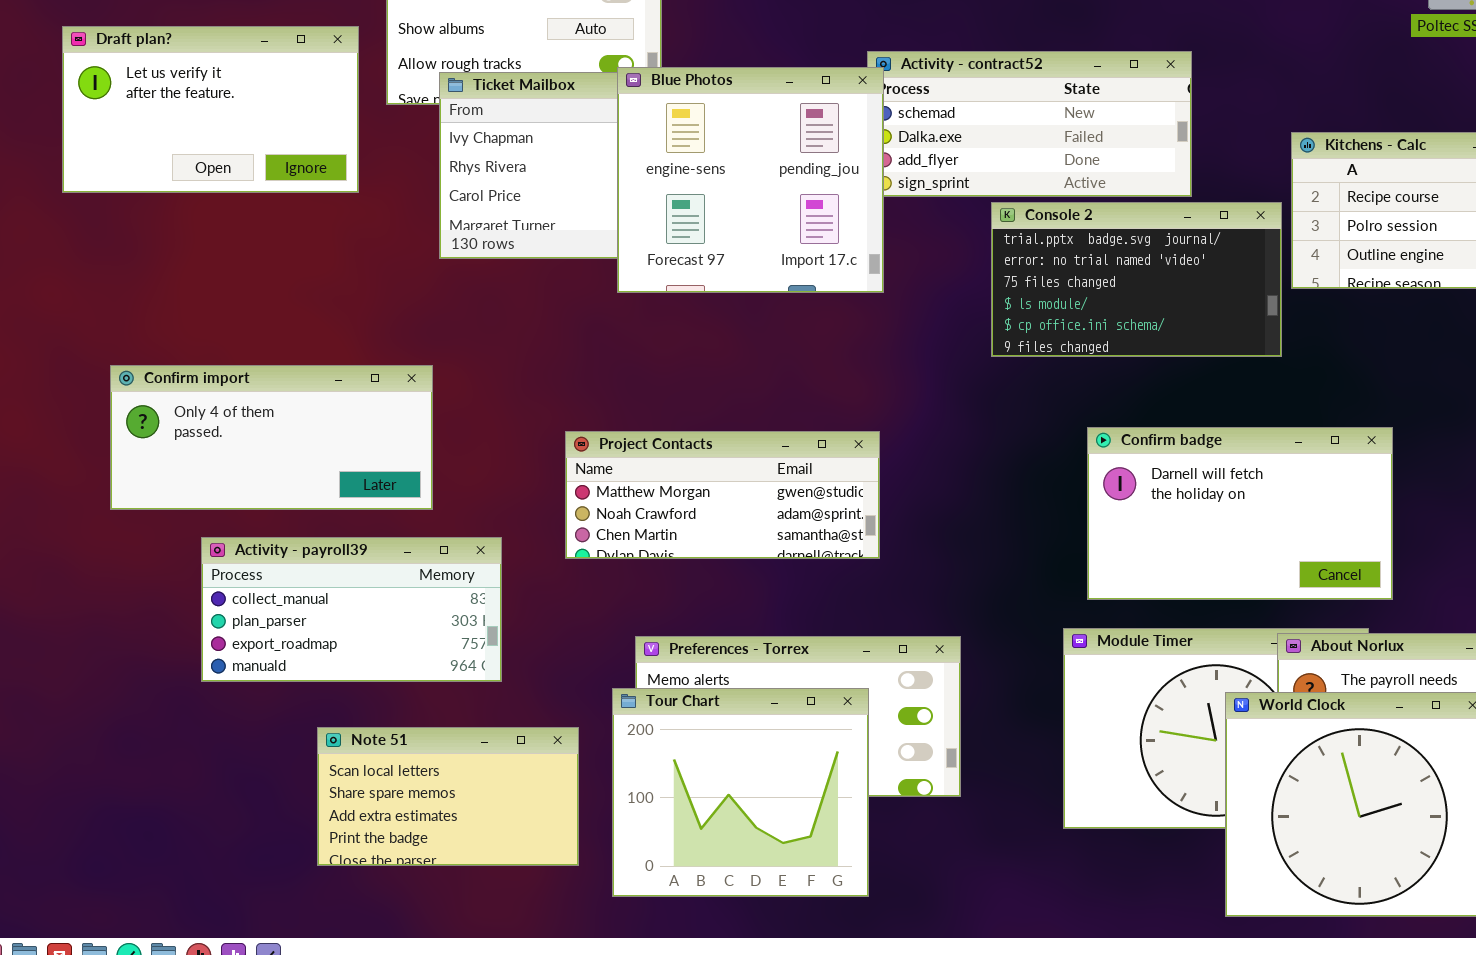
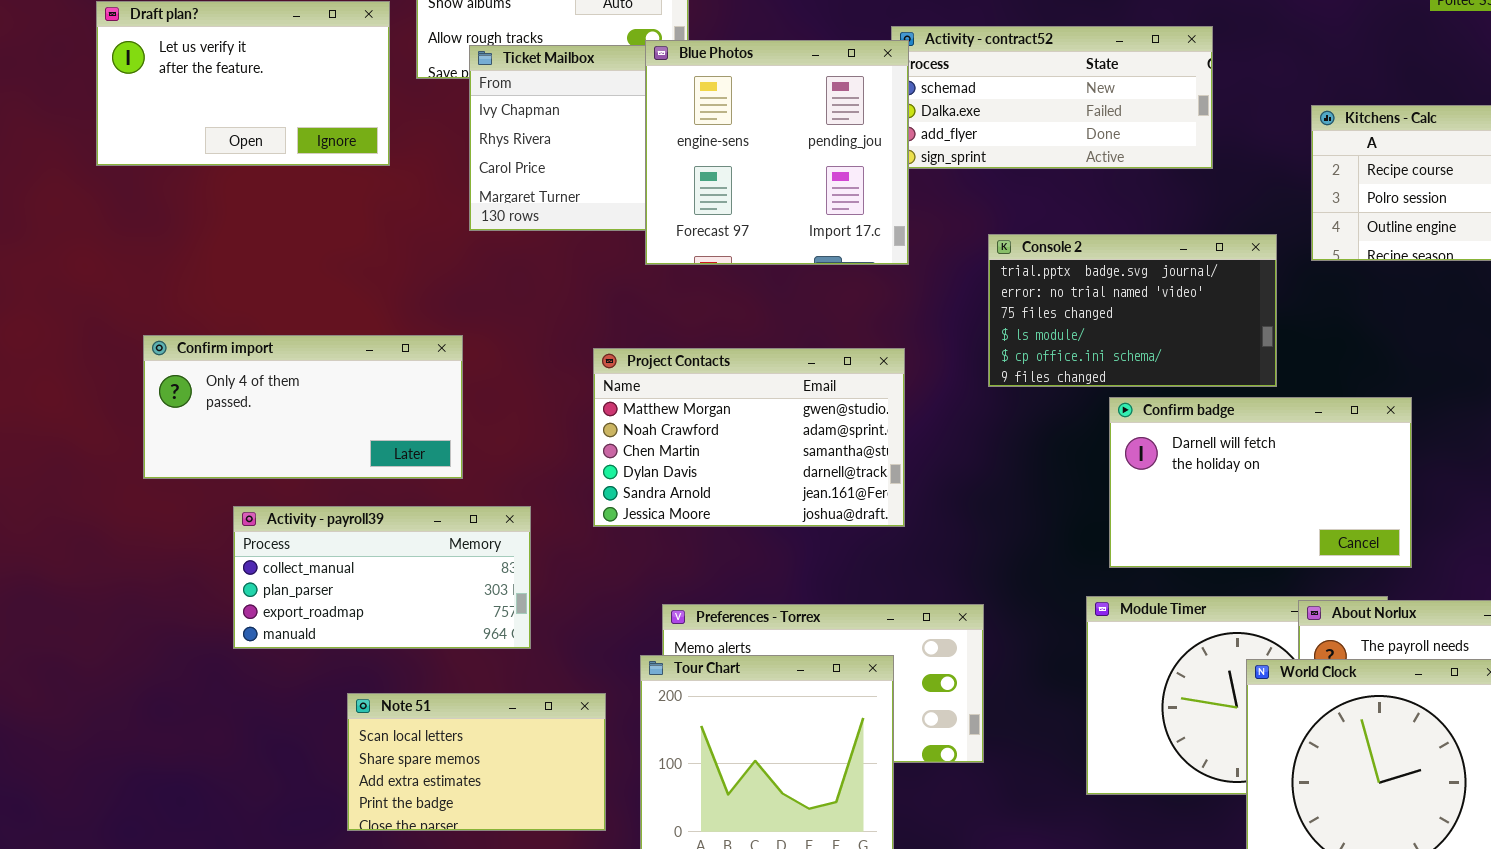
Console 2: [991,202,1282,357] -> [988,234,1277,387], moved
Project Contacts: [565,431,880,559] -> [593,348,905,527], resized

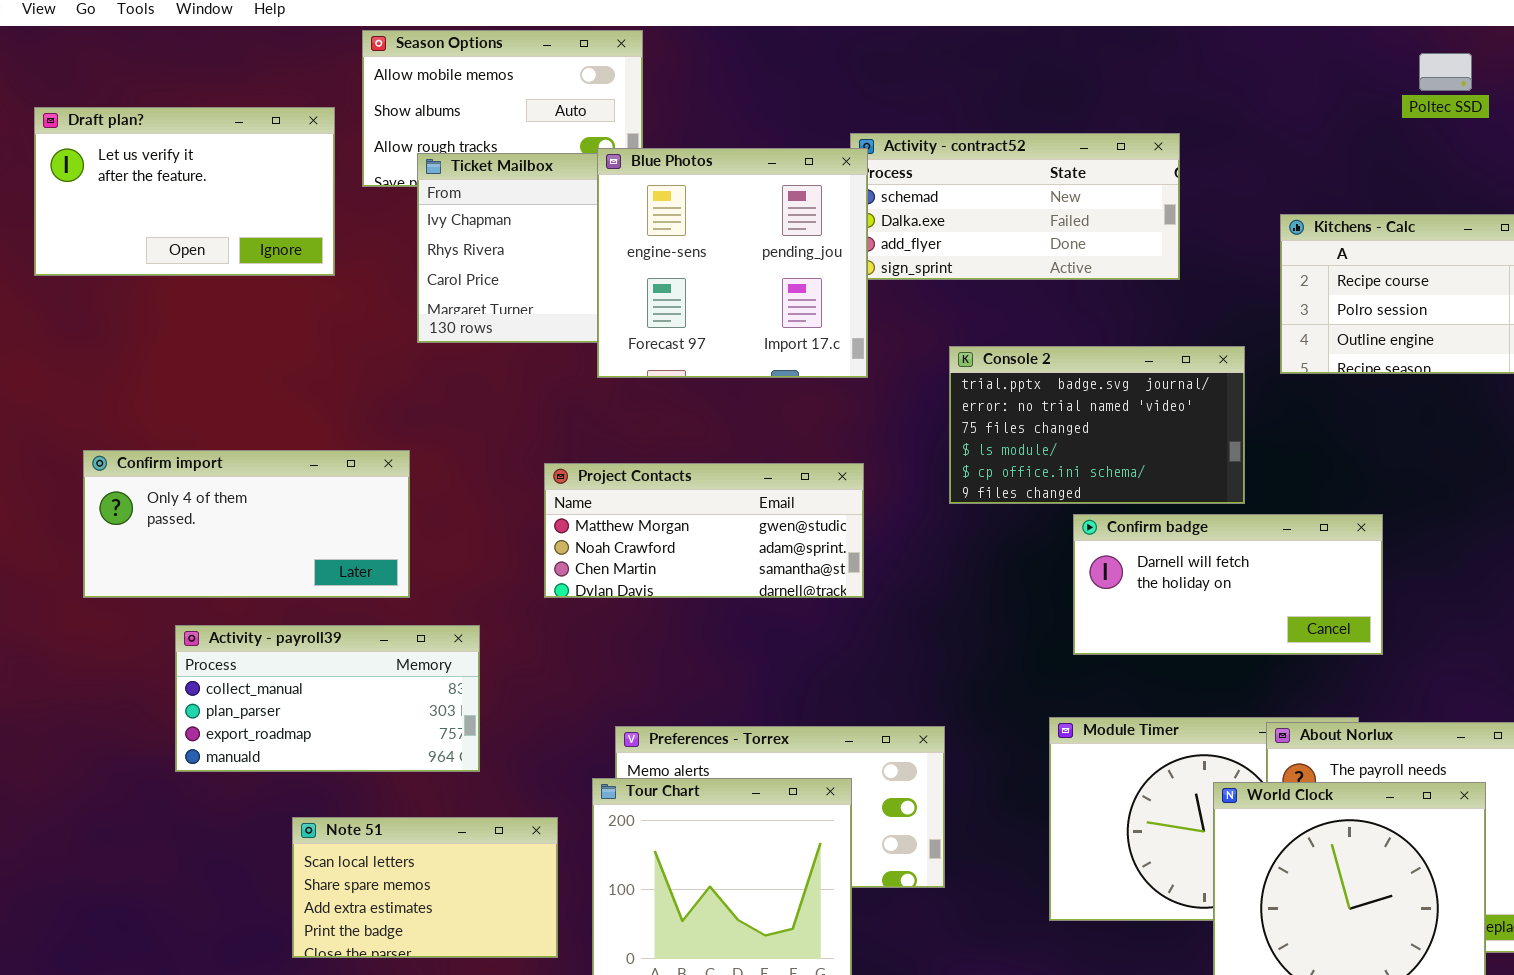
Project Contacts: [593,348,905,527] -> [544,463,864,598], resized
Confirm badge: [1109,397,1412,568] -> [1073,514,1383,655], resized

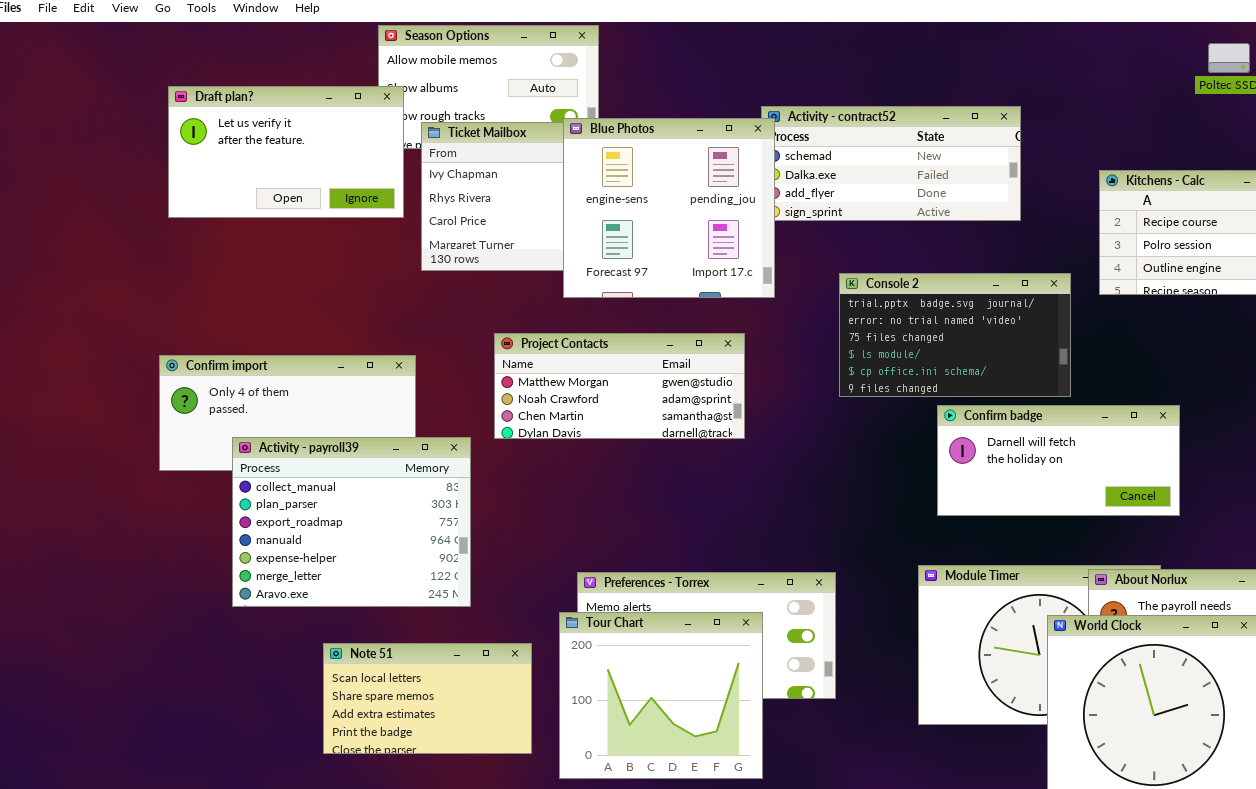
Draft plan?: [34,107,335,276] -> [168,86,404,218], moved
Project Contacts: [544,463,864,598] -> [494,333,745,439], moved
Activity - payroll39: [175,625,480,772] -> [232,437,471,607], resized

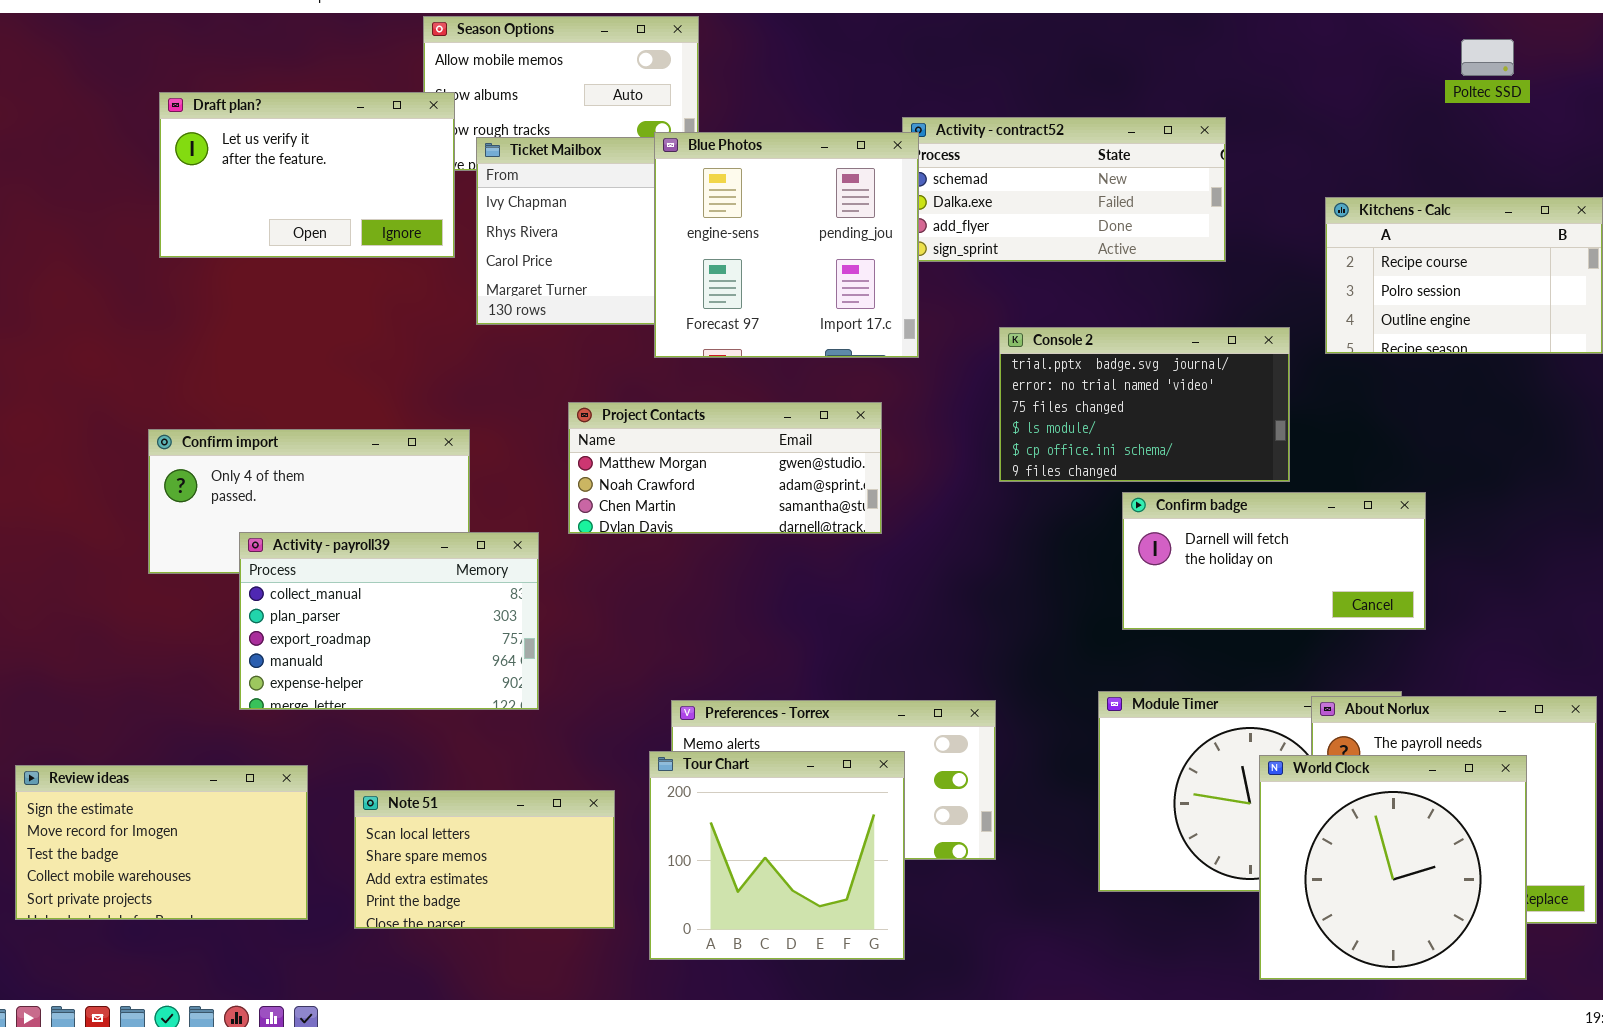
Activity - payroll39: [232,437,471,607] -> [239,532,539,710], resized
Review ideas: none -> [15,765,308,920], opened

